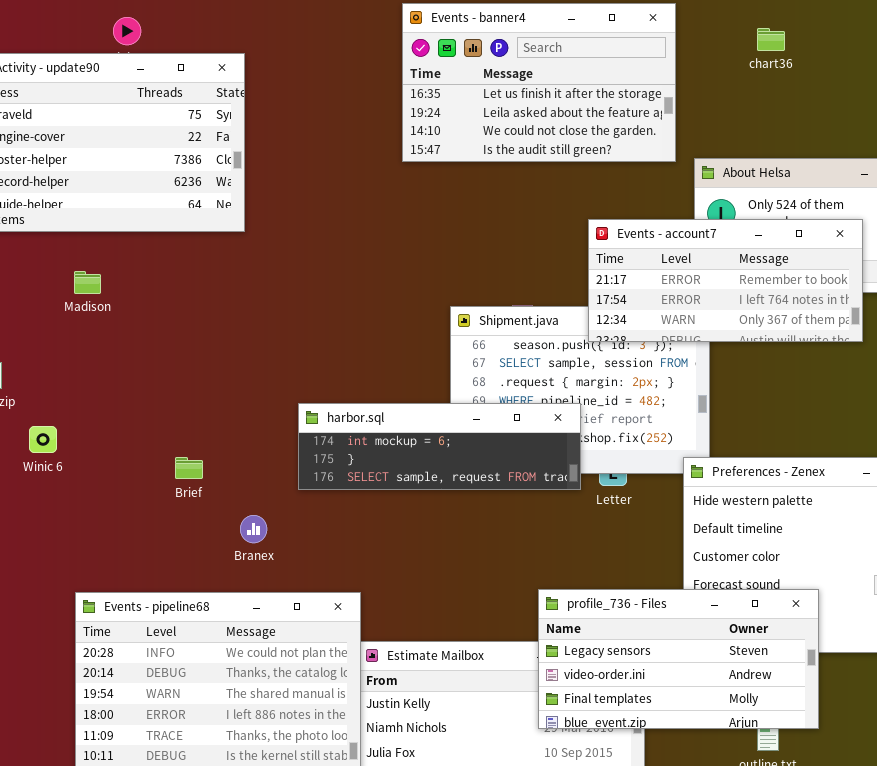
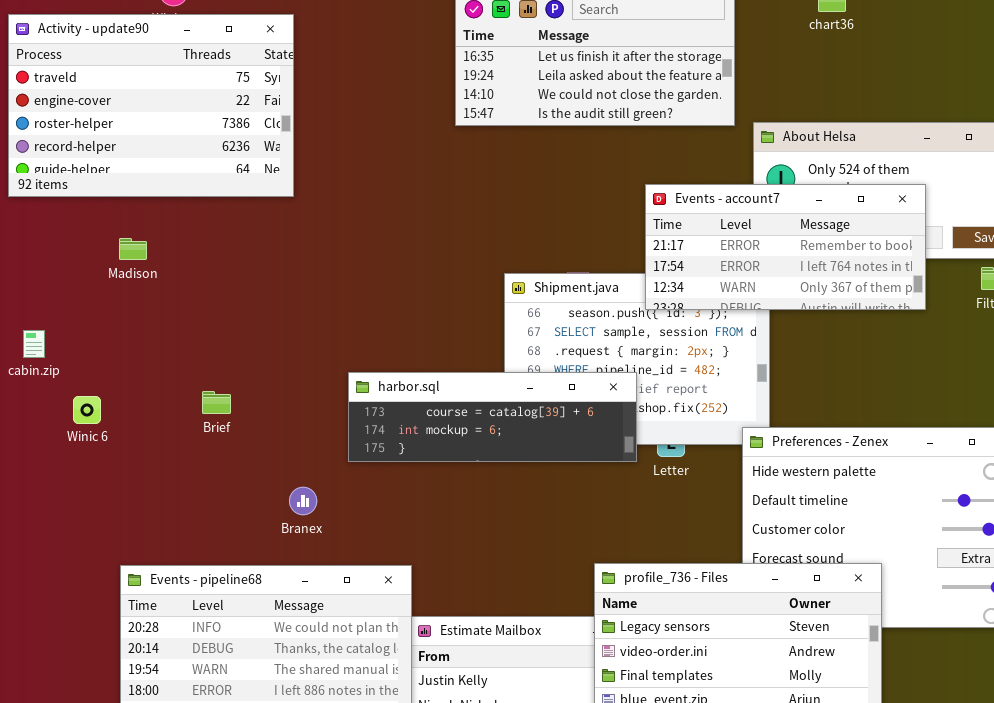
harbor.sql: [298,403,581,490] -> [348,372,637,462], scrolled up 1 row
Brief: [175,457,203,479] -> [202,391,231,414], moved

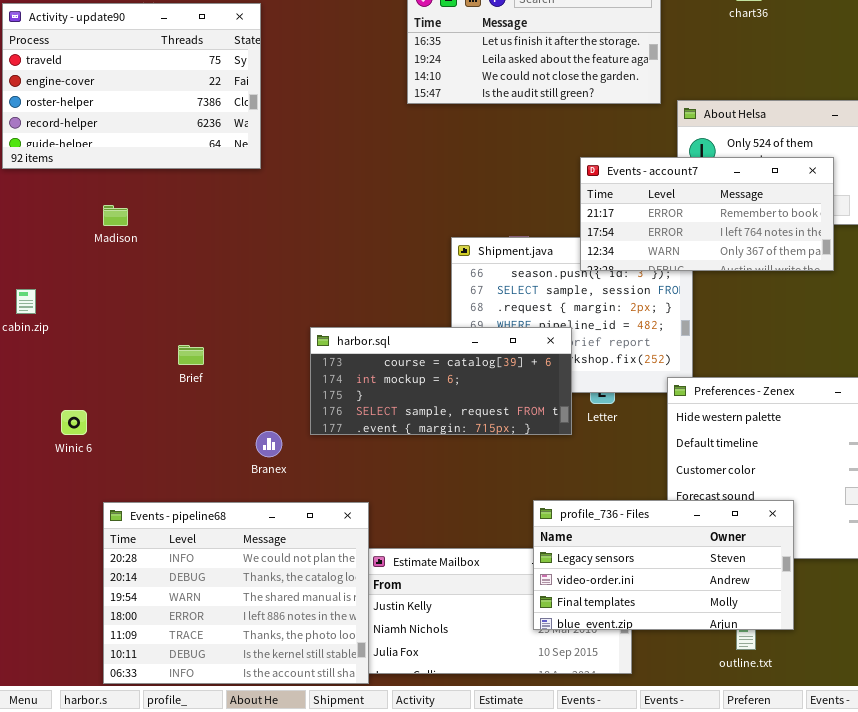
harbor.sql: [348,372,637,462] -> [310,327,572,435], resized
Winic 6: [73,396,101,424] -> [61,410,87,435], moved

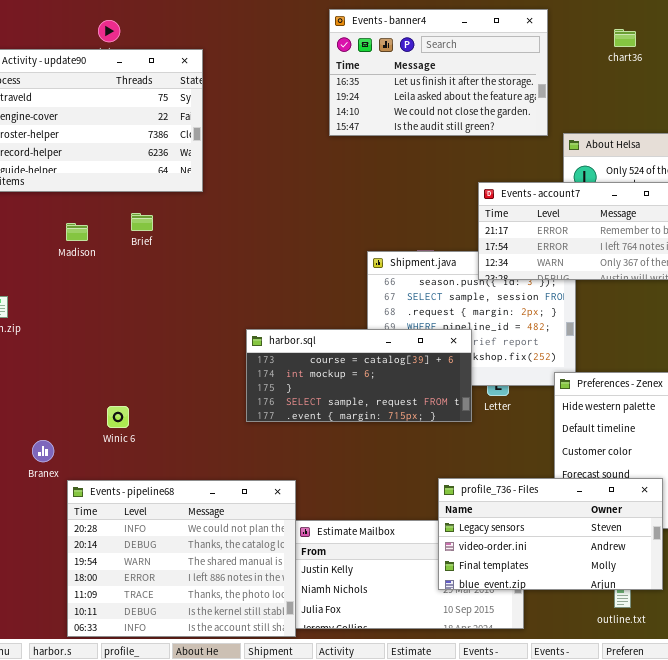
Brief: [178,345,204,365] -> [131,213,153,231], moved
Winic 6: [61,410,87,435] -> [107,406,129,428], moved
Branex: [256,431,282,457] -> [32,440,54,462], moved

